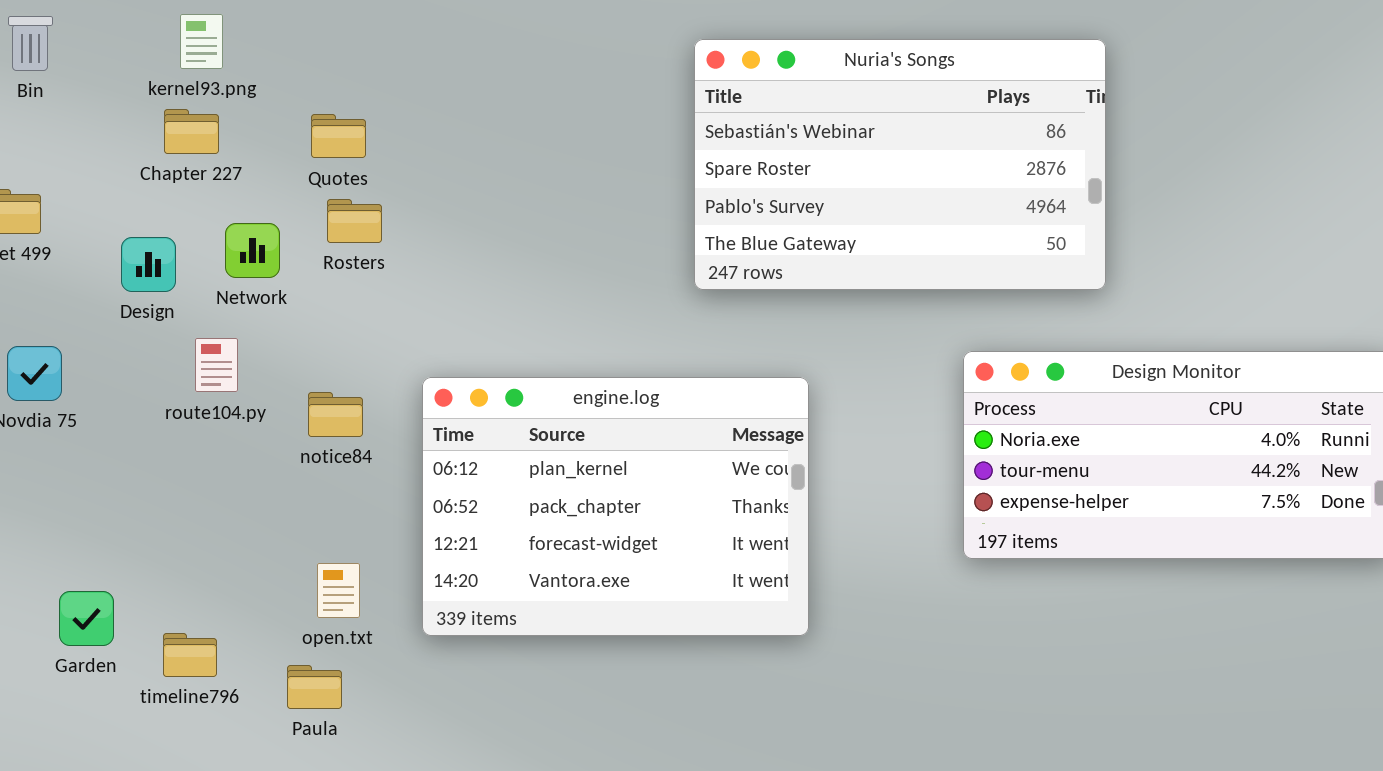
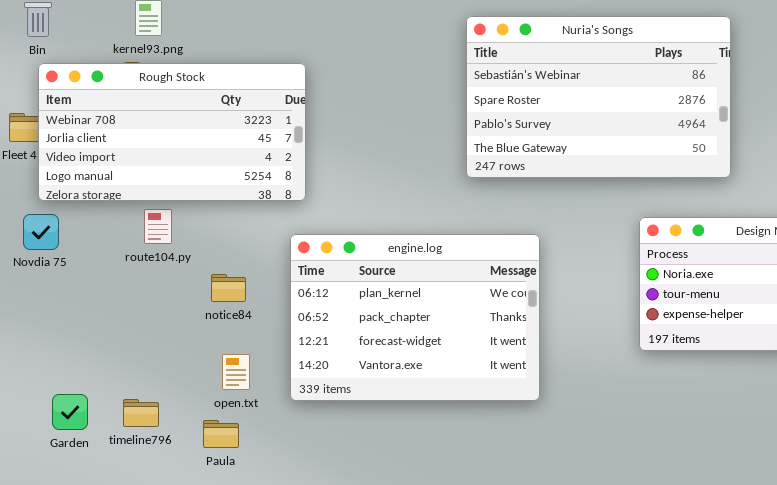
Rough Stock: none -> [38,63,306,201], opened
notice84: [308,392,363,437] -> [211,274,246,302], moved
Garden: [59,591,114,646] -> [52,394,88,430], moved

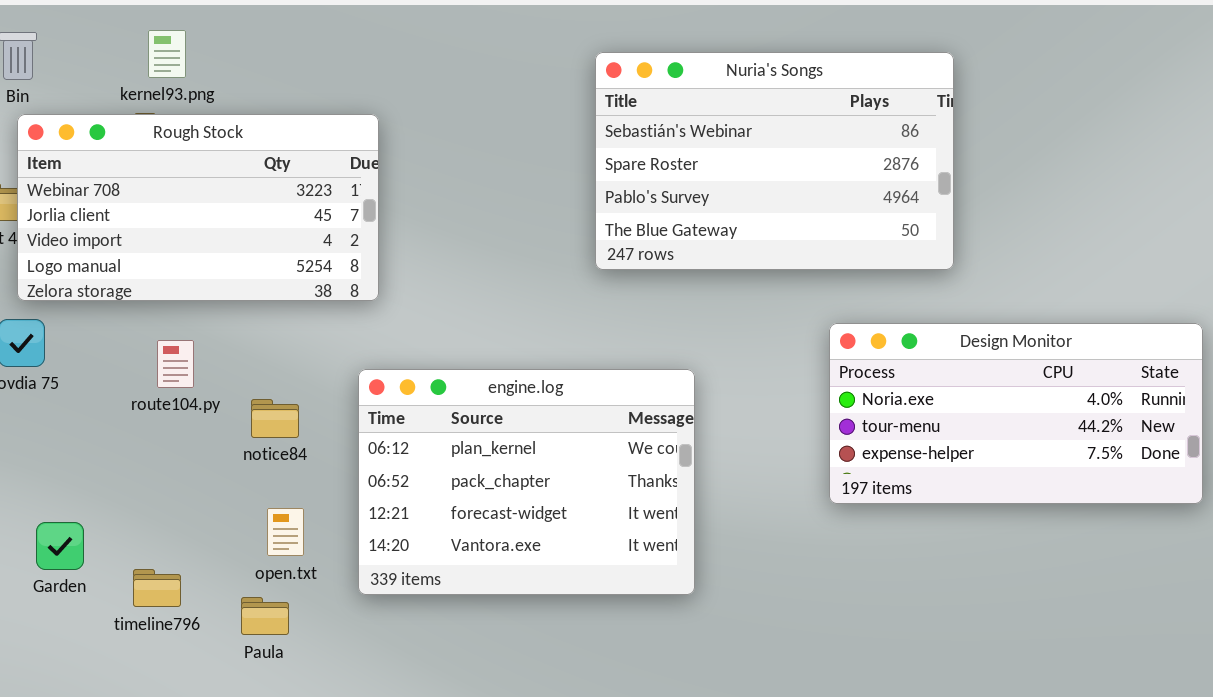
route104.py: [144,209,172,244] -> [157,340,194,388], moved
engine.log: [290,234,540,401] -> [358,369,695,595], moved
Garden: [52,394,88,430] -> [36,522,84,570], moved

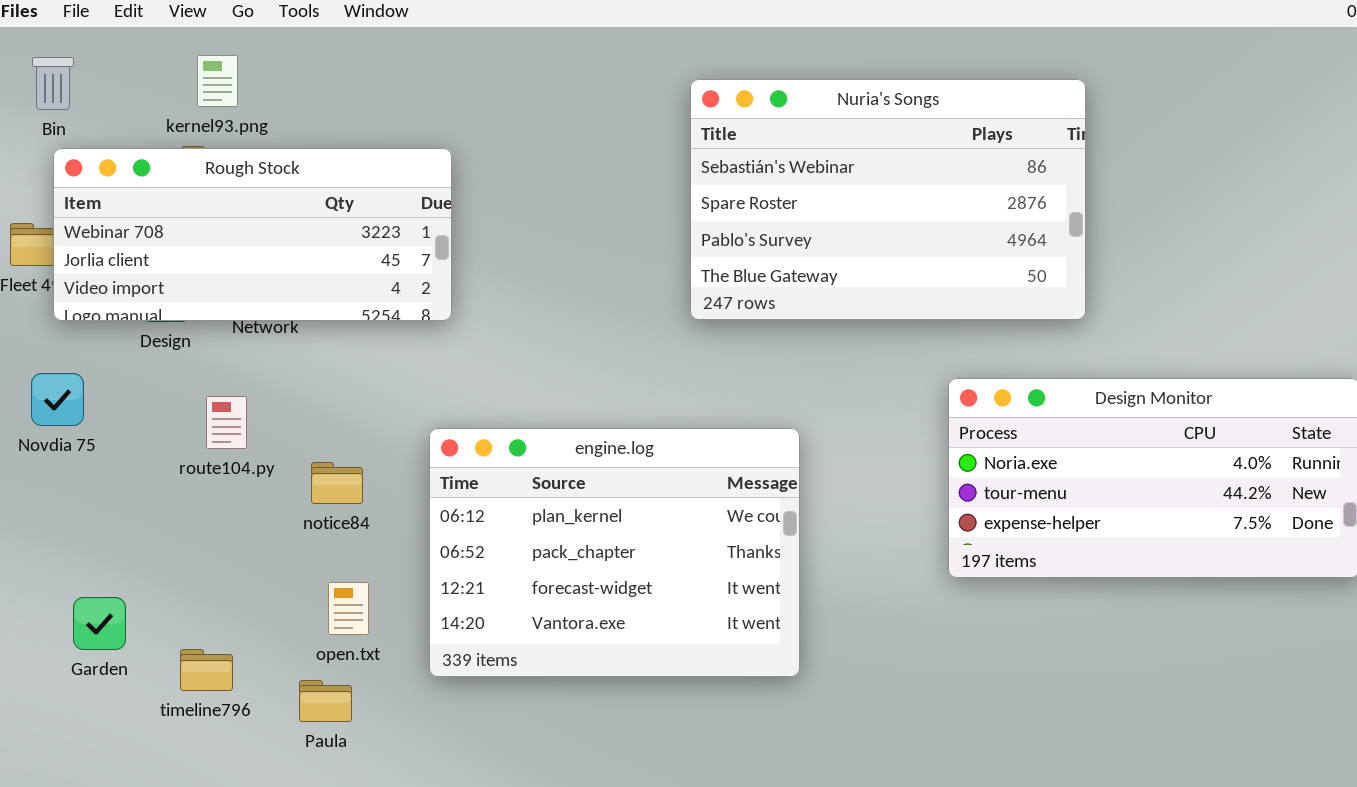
Rough Stock: [17,114,379,301] -> [53,148,452,321], resized

